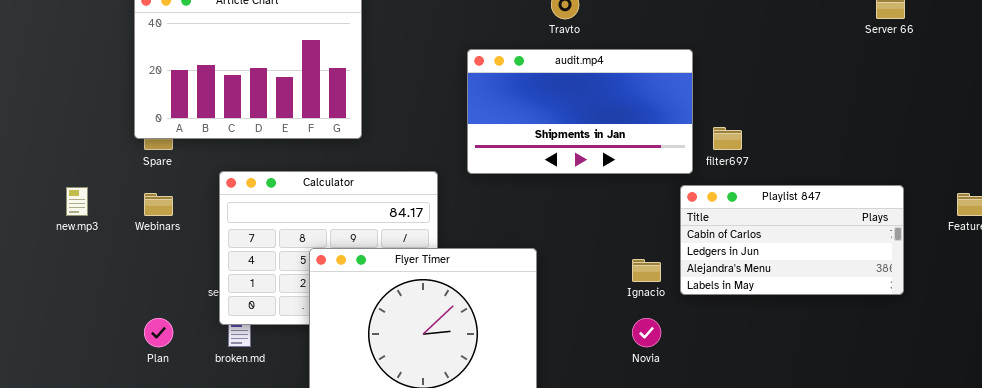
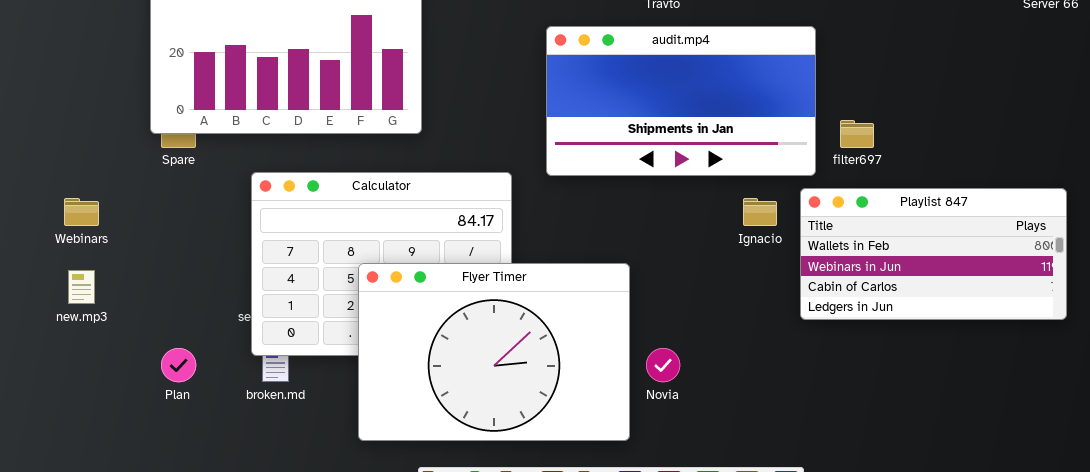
Playlist 847: [680,185,904,295] -> [800,188,1067,320], scrolled up 2 rows
new.mp3: [66,187,88,216] -> [68,270,95,304], moved
Webinars: [144,193,173,216] -> [64,198,99,226], moved
Ignacio: [632,259,661,282] -> [743,198,777,226], moved
Novia: [632,318,661,347] -> [646,348,680,382], moved

